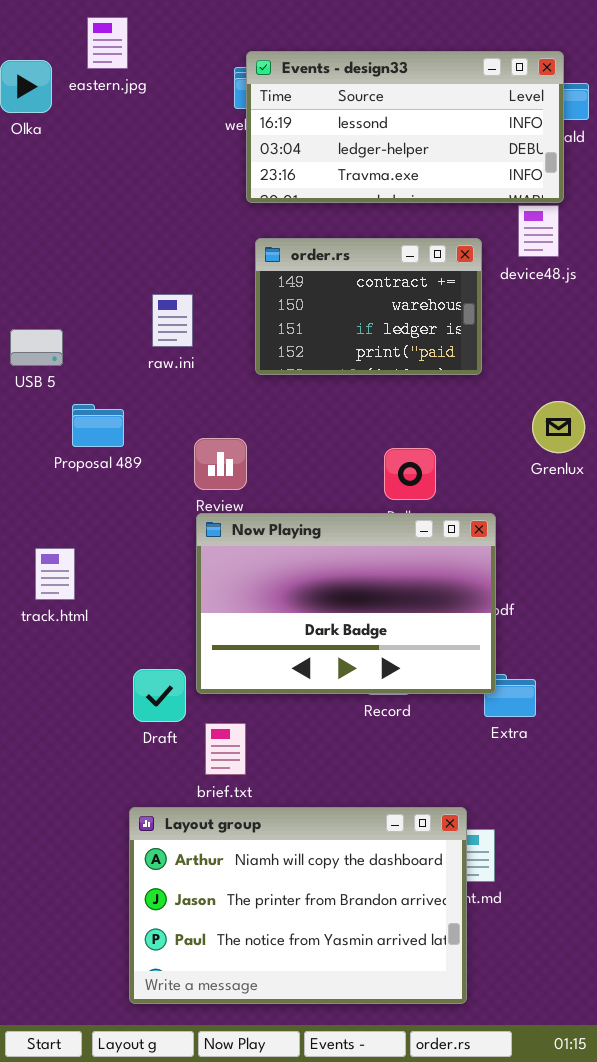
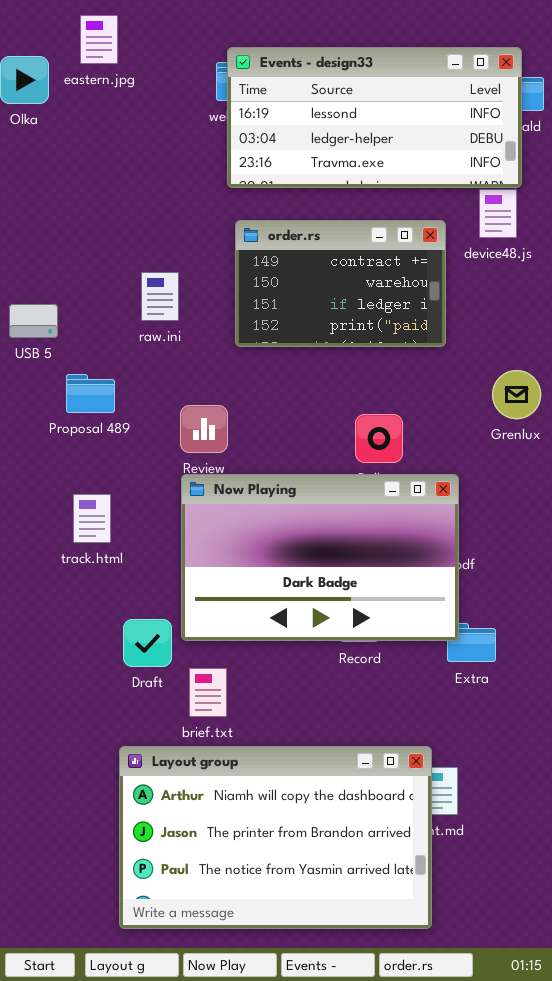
track.html: [35,548,75,600] -> [73,494,111,543], moved

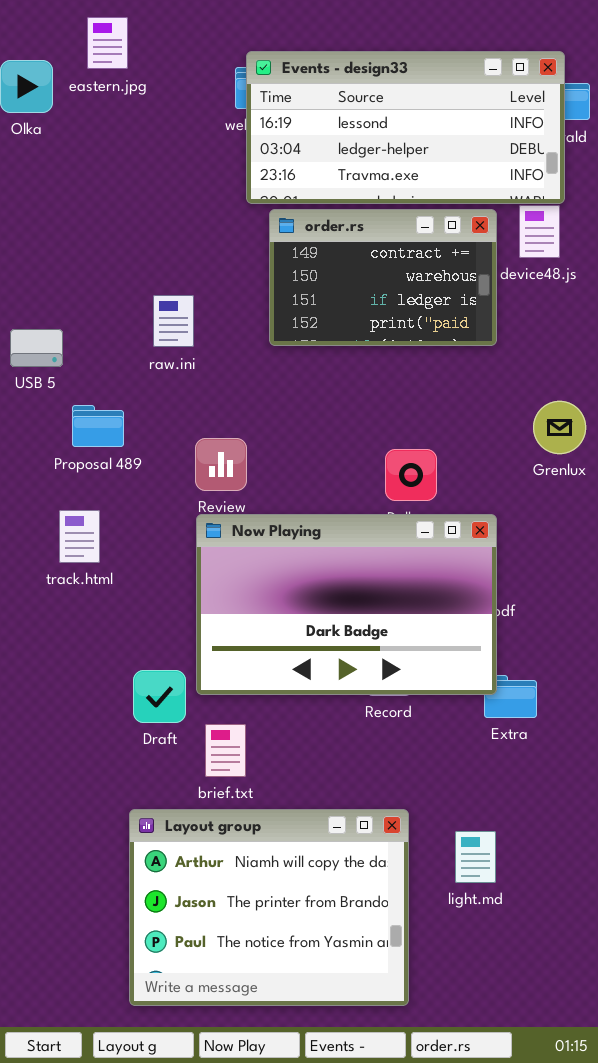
order.rs: [235,220,446,347] -> [269,209,497,346], moved
track.html: [73,494,111,543] -> [59,510,100,563], moved
Layout group: [119,746,432,929] -> [129,809,409,1006], resized

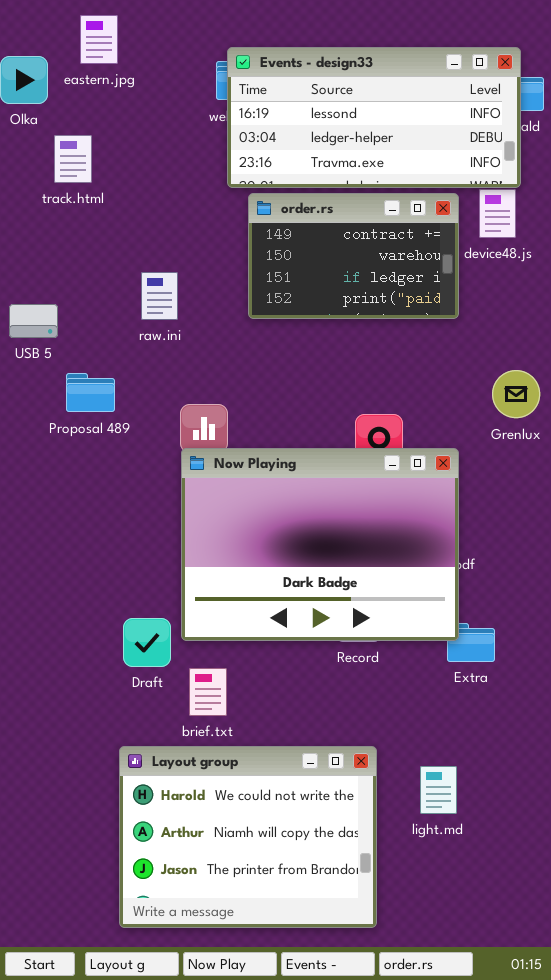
track.html: [59,510,100,563] -> [54,135,92,183], moved
Now Playing: [196,514,497,695] -> [181,448,459,641], resized
Layout group: [129,809,409,1006] -> [119,746,377,928], scrolled up 1 row

